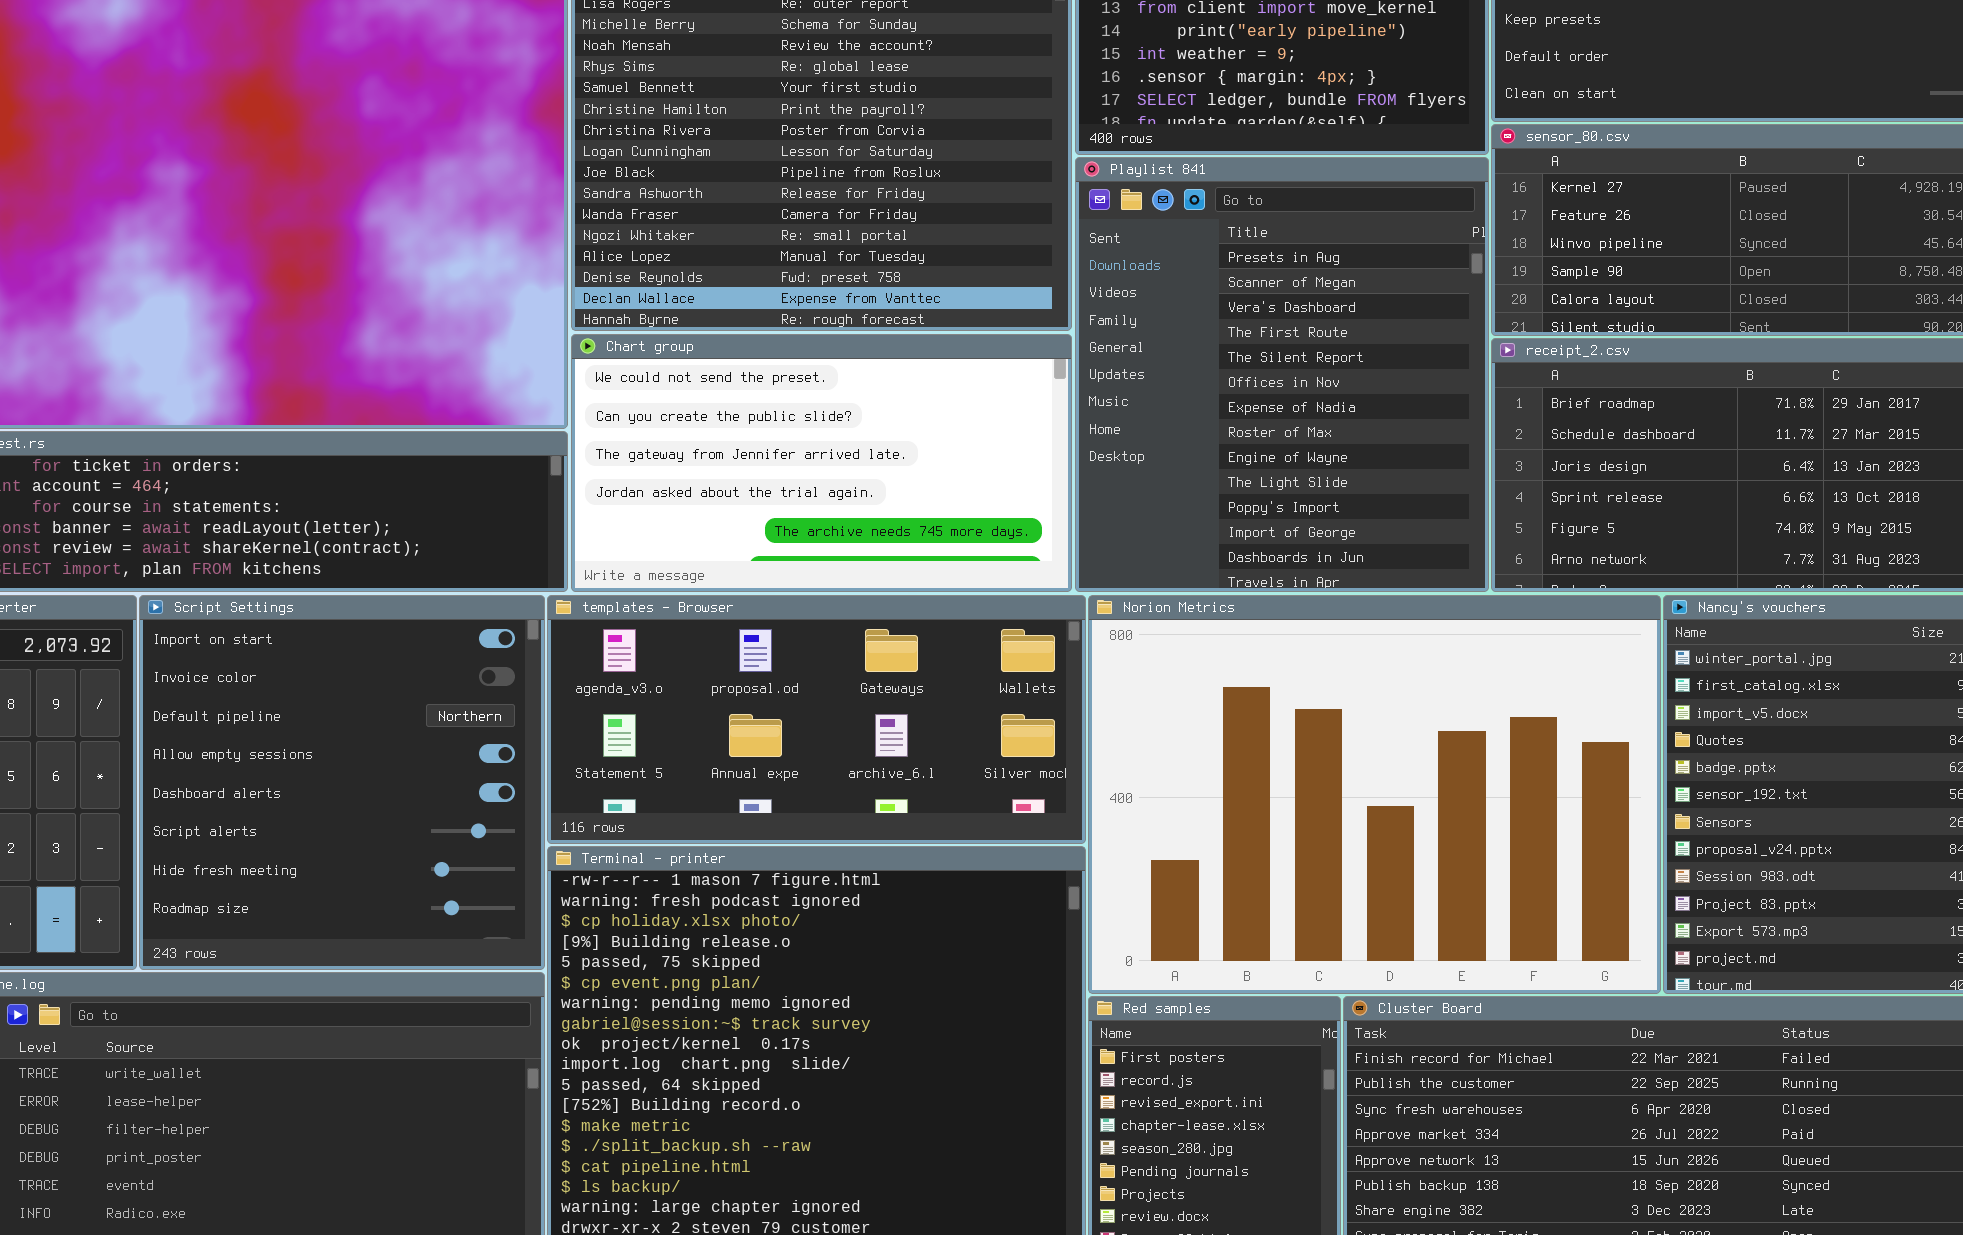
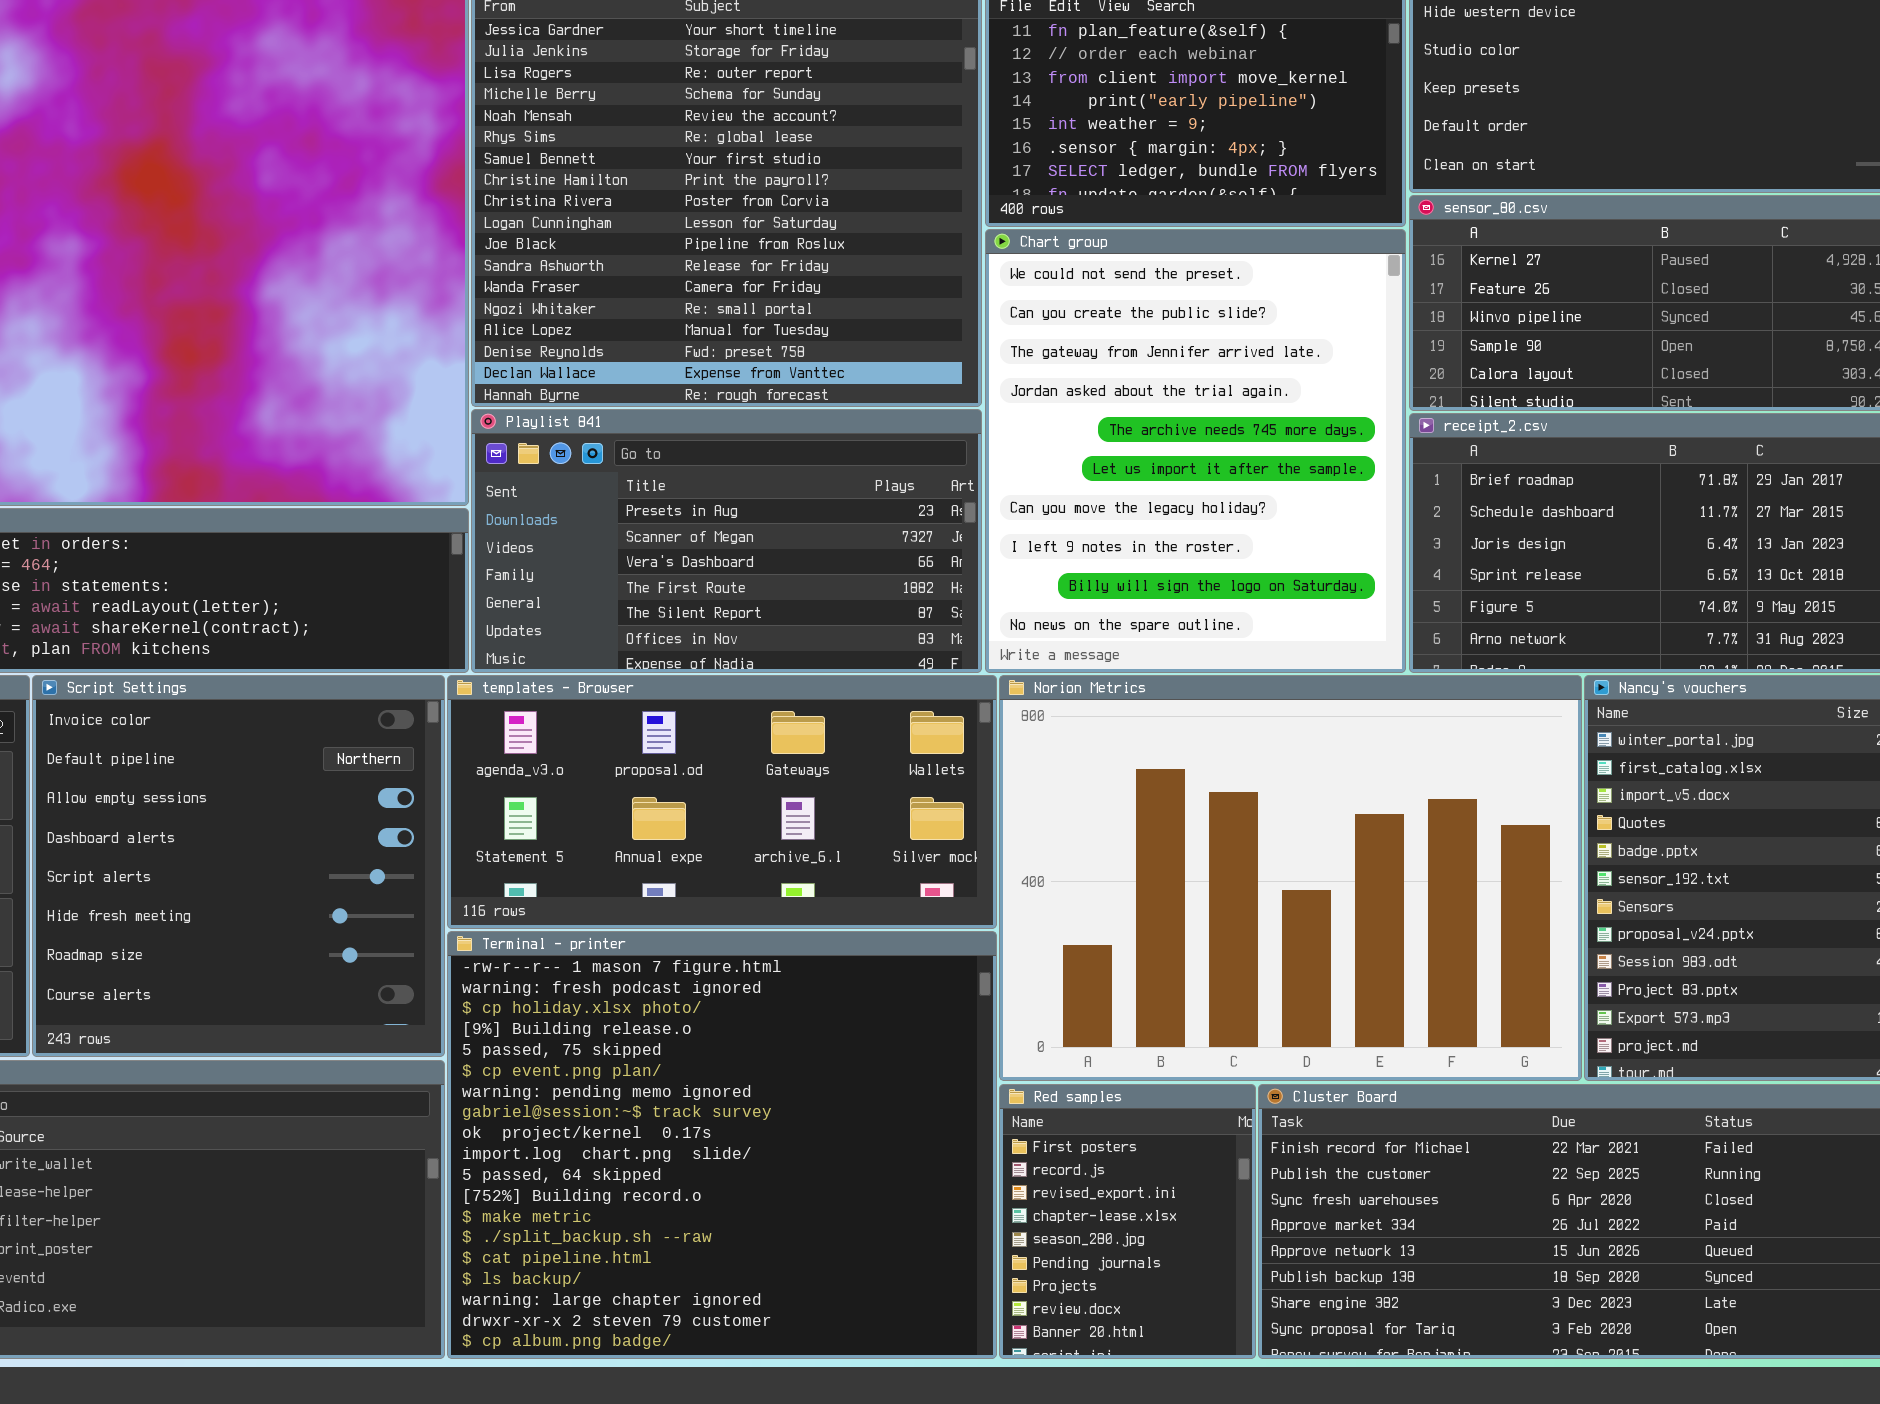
Playlist 841: [1075,157,1489,592] -> [471,409,982,673], moved, resized
Chart group: [571,334,1072,592] -> [985,229,1406,673], moved, resized
Script Settings: [139,595,545,970] -> [32,675,445,1057], scrolled down 1 row

